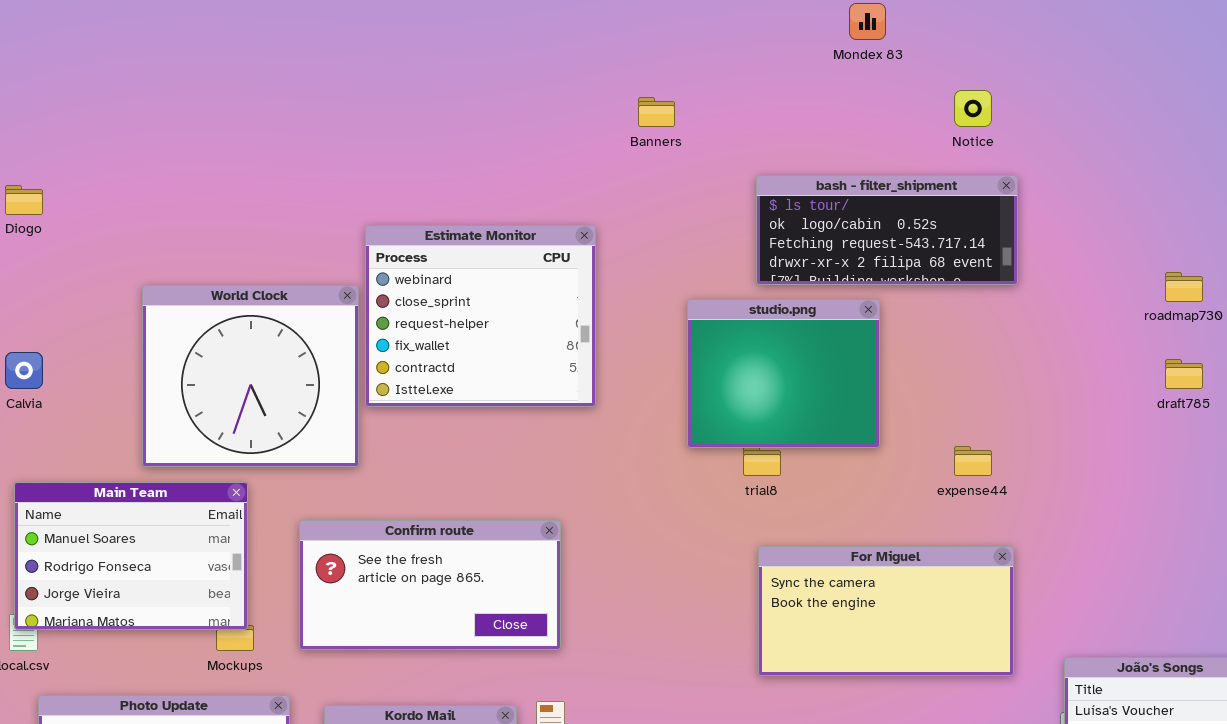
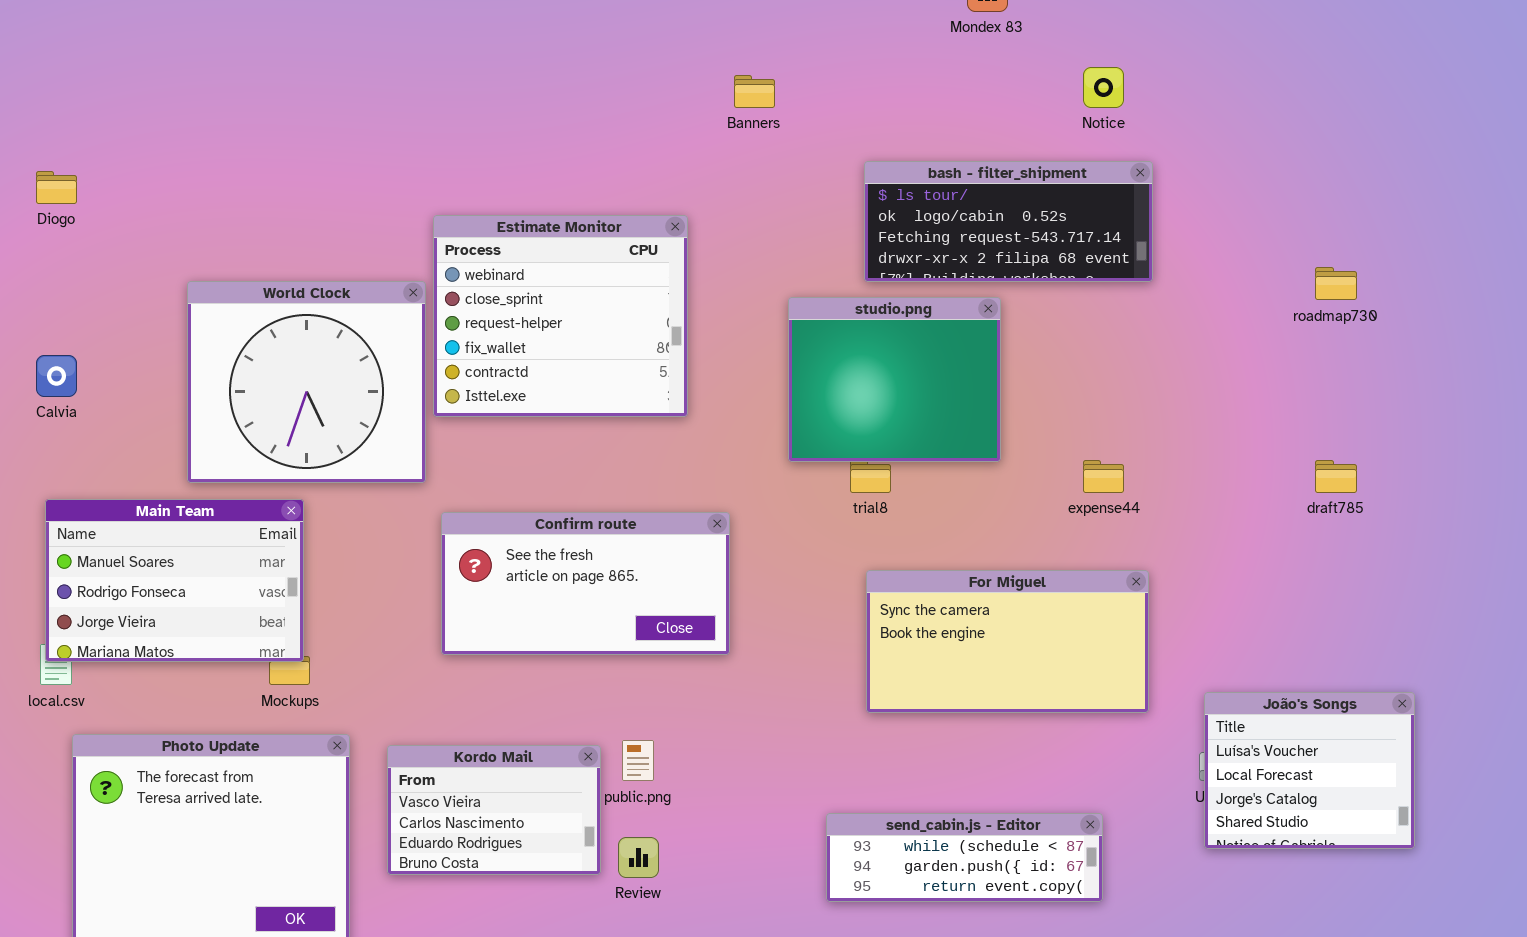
draft785: [1165,359,1203,389] -> [1315,460,1357,493], moved
Confirm route: [299,520,561,650] -> [441,512,730,655], moved

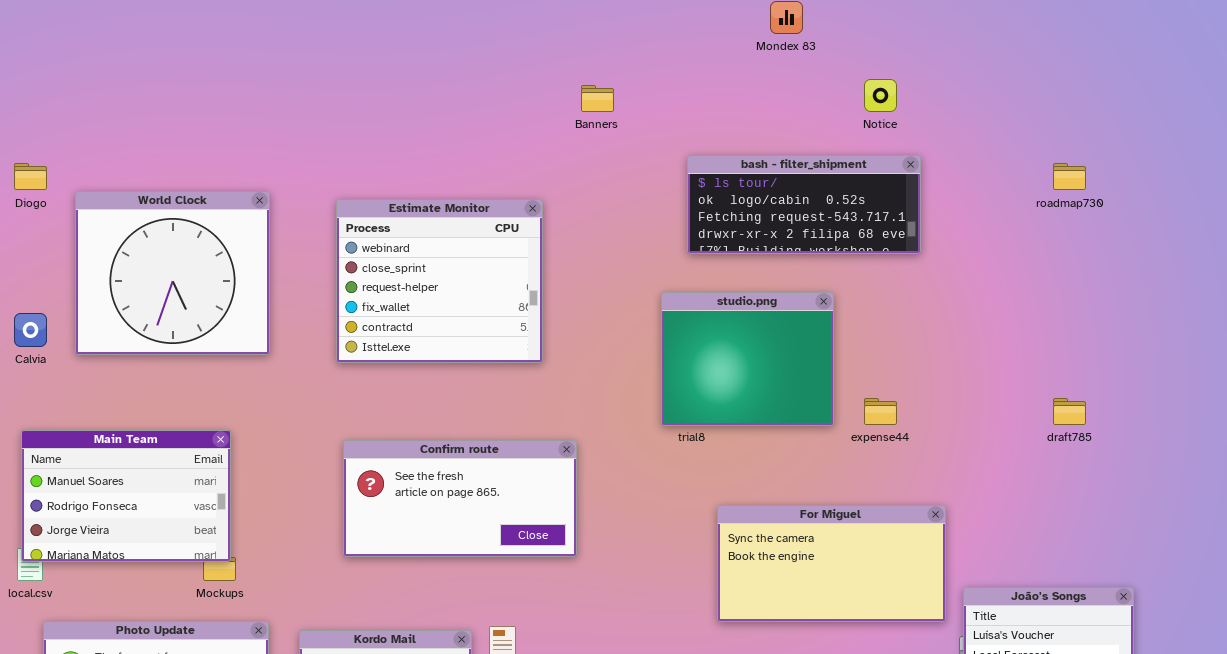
roadmap730: [1315,267,1357,300] -> [1053,163,1086,190], moved
World Clock: [187,281,426,483] -> [75,191,270,355], moved
studio.png: [788,297,1001,462] -> [661,292,834,426], moved
For Miguel: [866,570,1149,713] -> [717,505,946,622], moved

